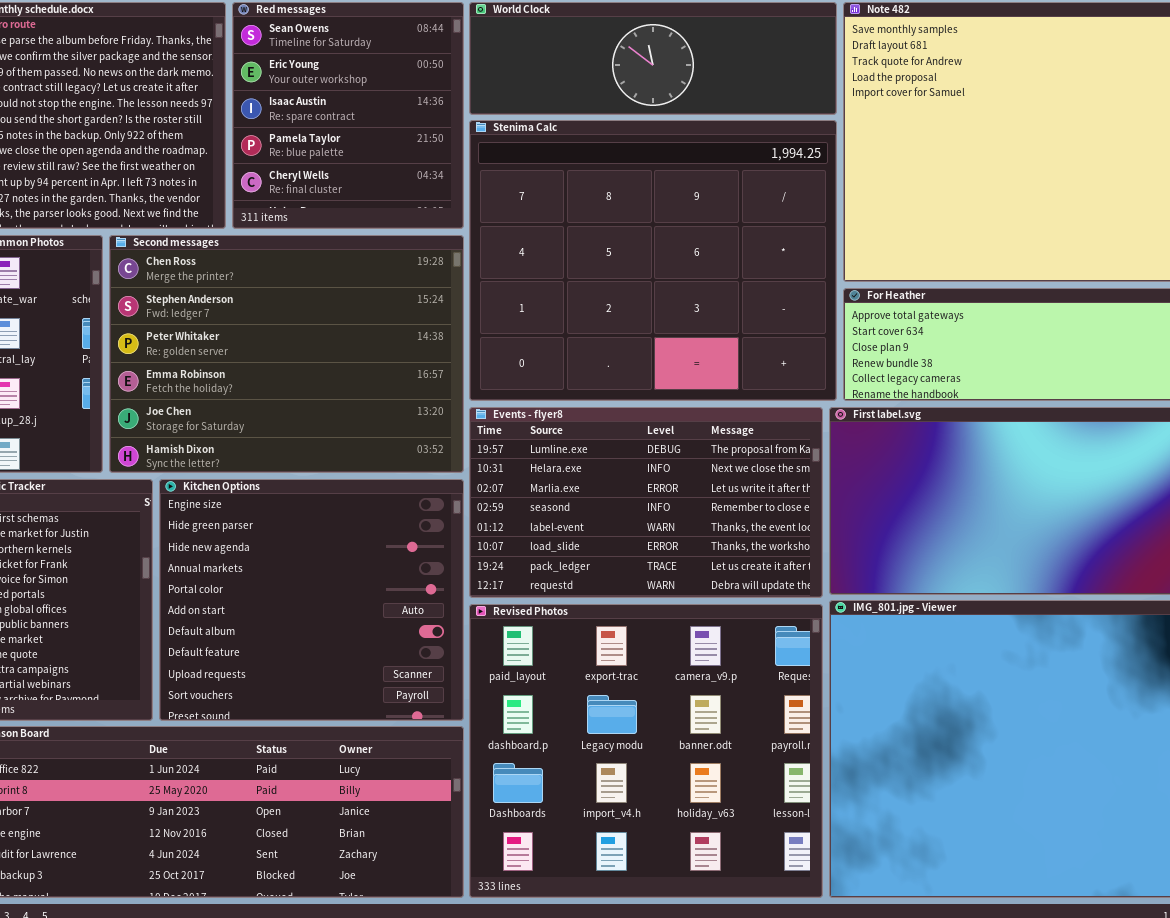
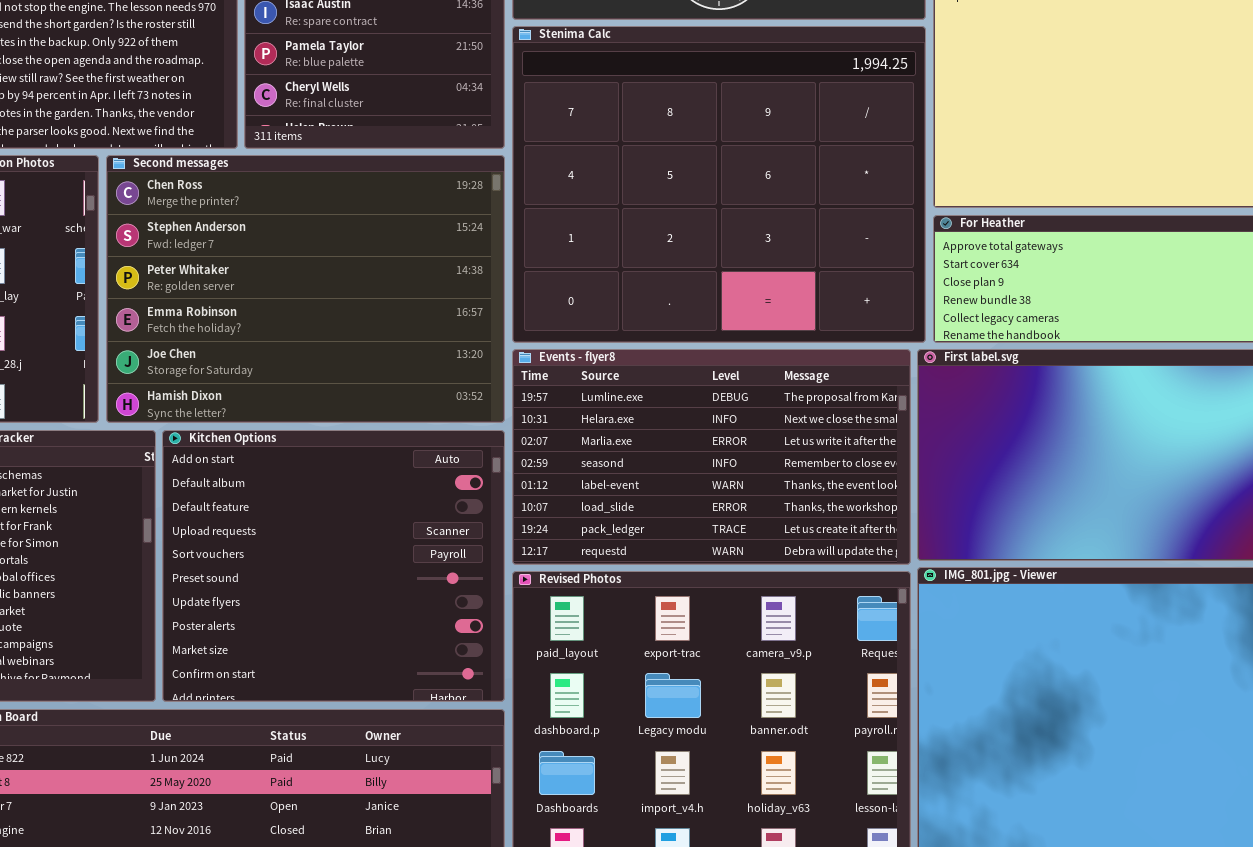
Kitchen Options: [159,479,464,721] -> [162,430,505,702], scrolled down 5 rows

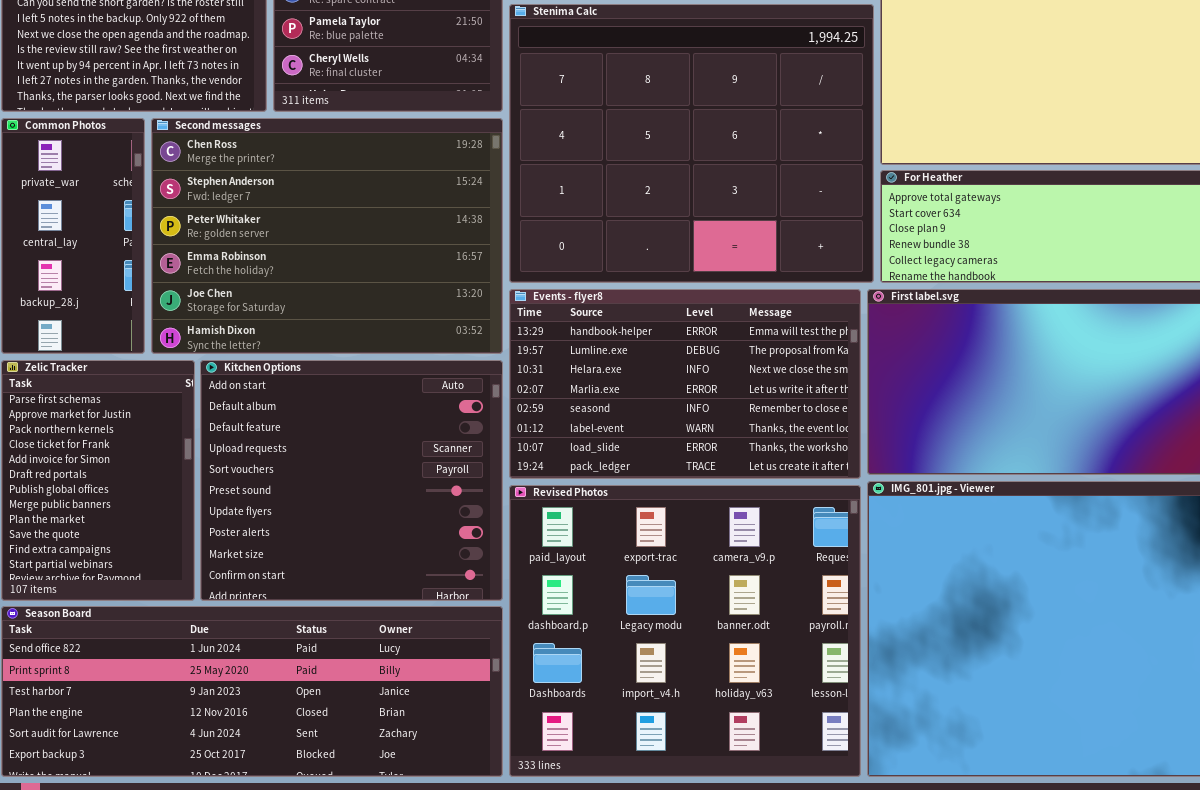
Events - flyer8: [512,349,911,565] -> [509,289,861,479], scrolled up 1 row

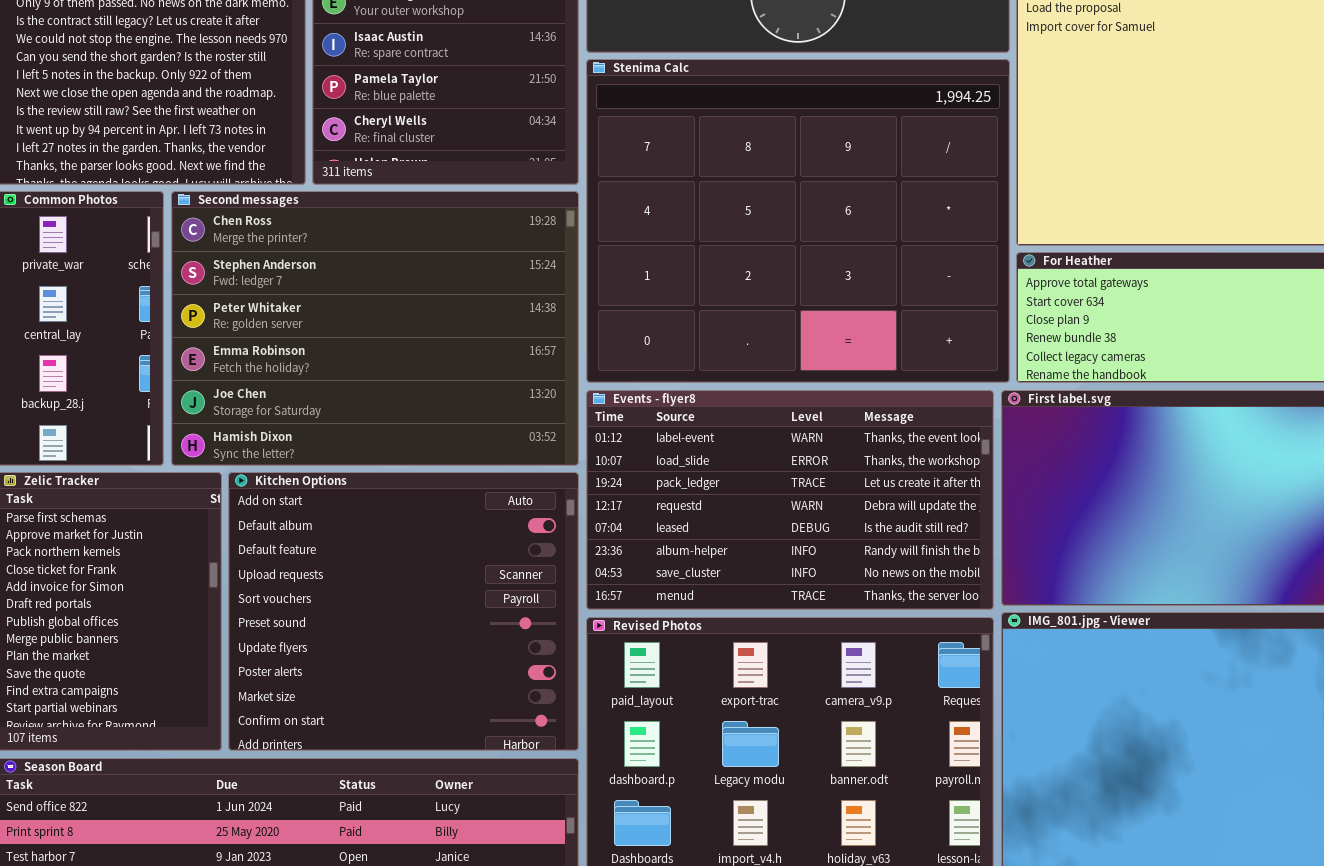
Events - flyer8: [509,289,861,479] -> [586,390,994,610], scrolled down 5 rows

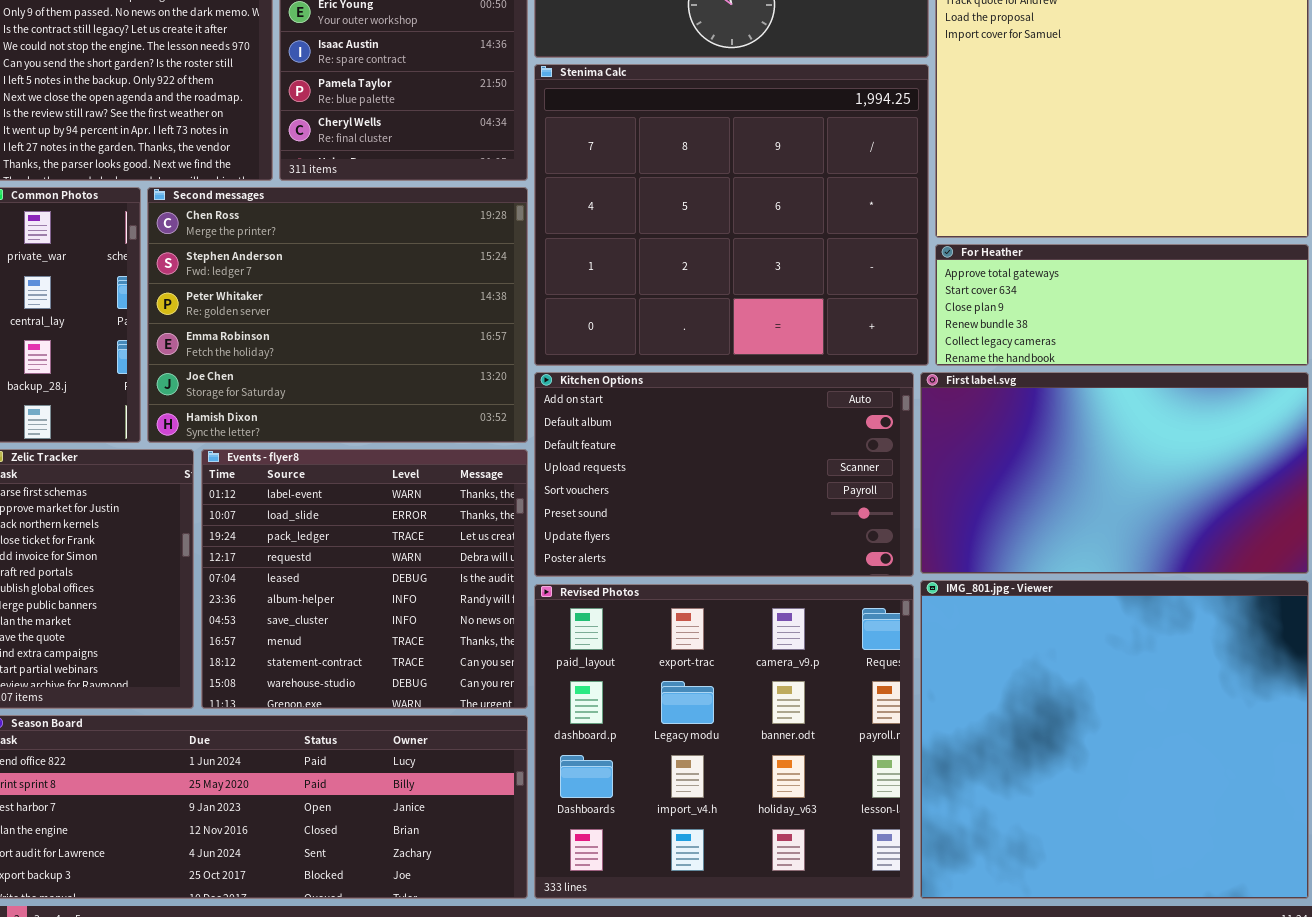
Events - flyer8: [586,390,994,610] -> [201,449,528,709], moved, resized
Kitchen Options: [228,472,579,751] -> [534,372,914,577], moved, resized

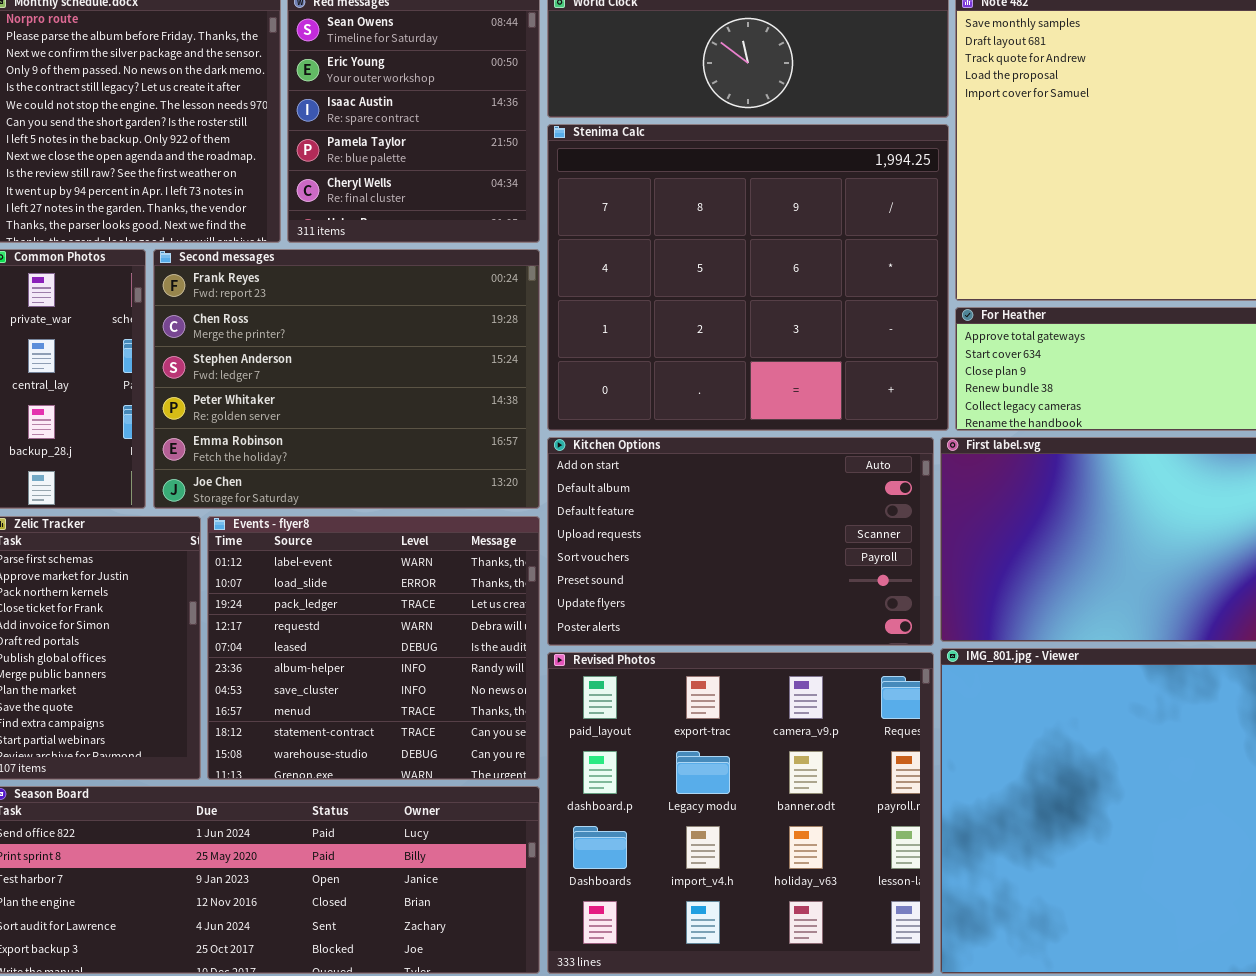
Second messages: [147,187,528,443] -> [153,249,540,509], scrolled up 1 row

